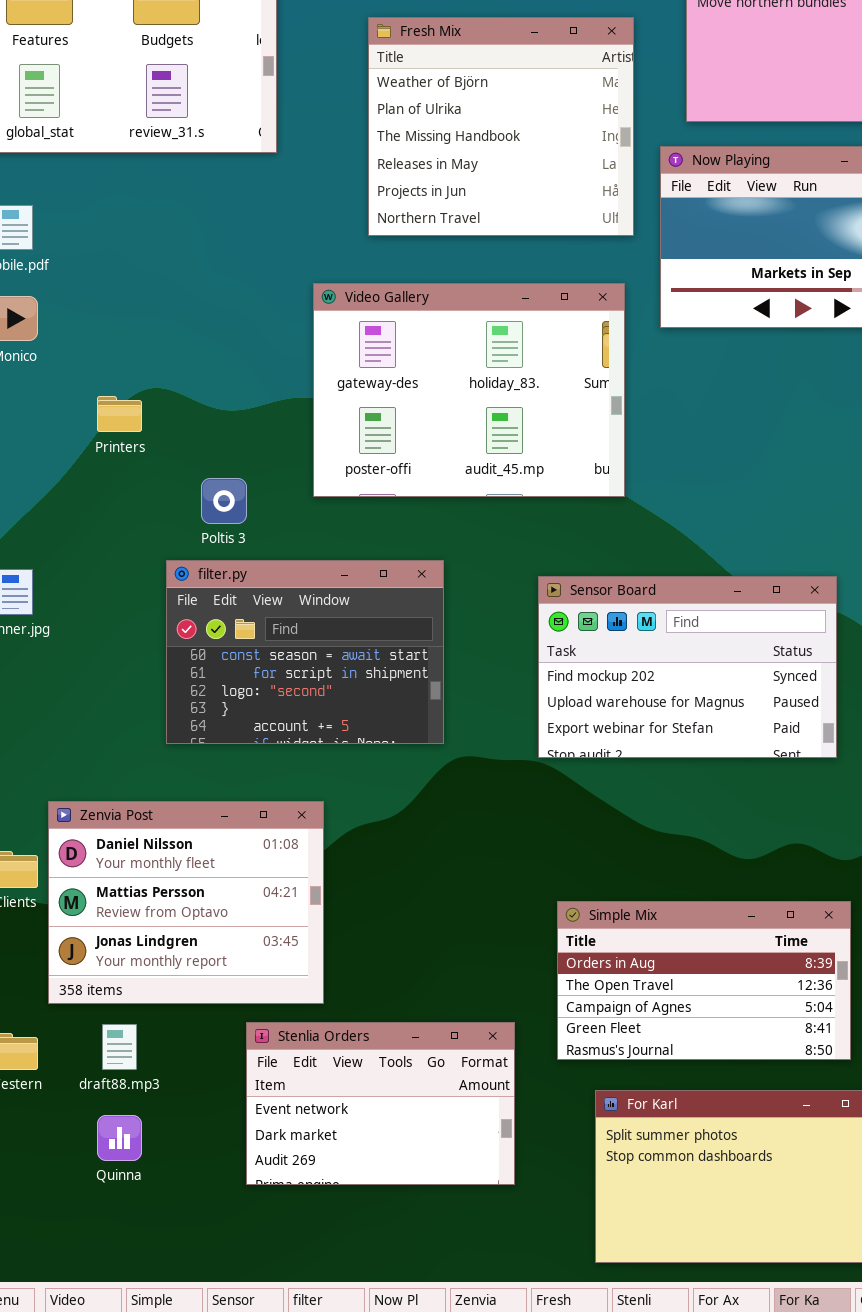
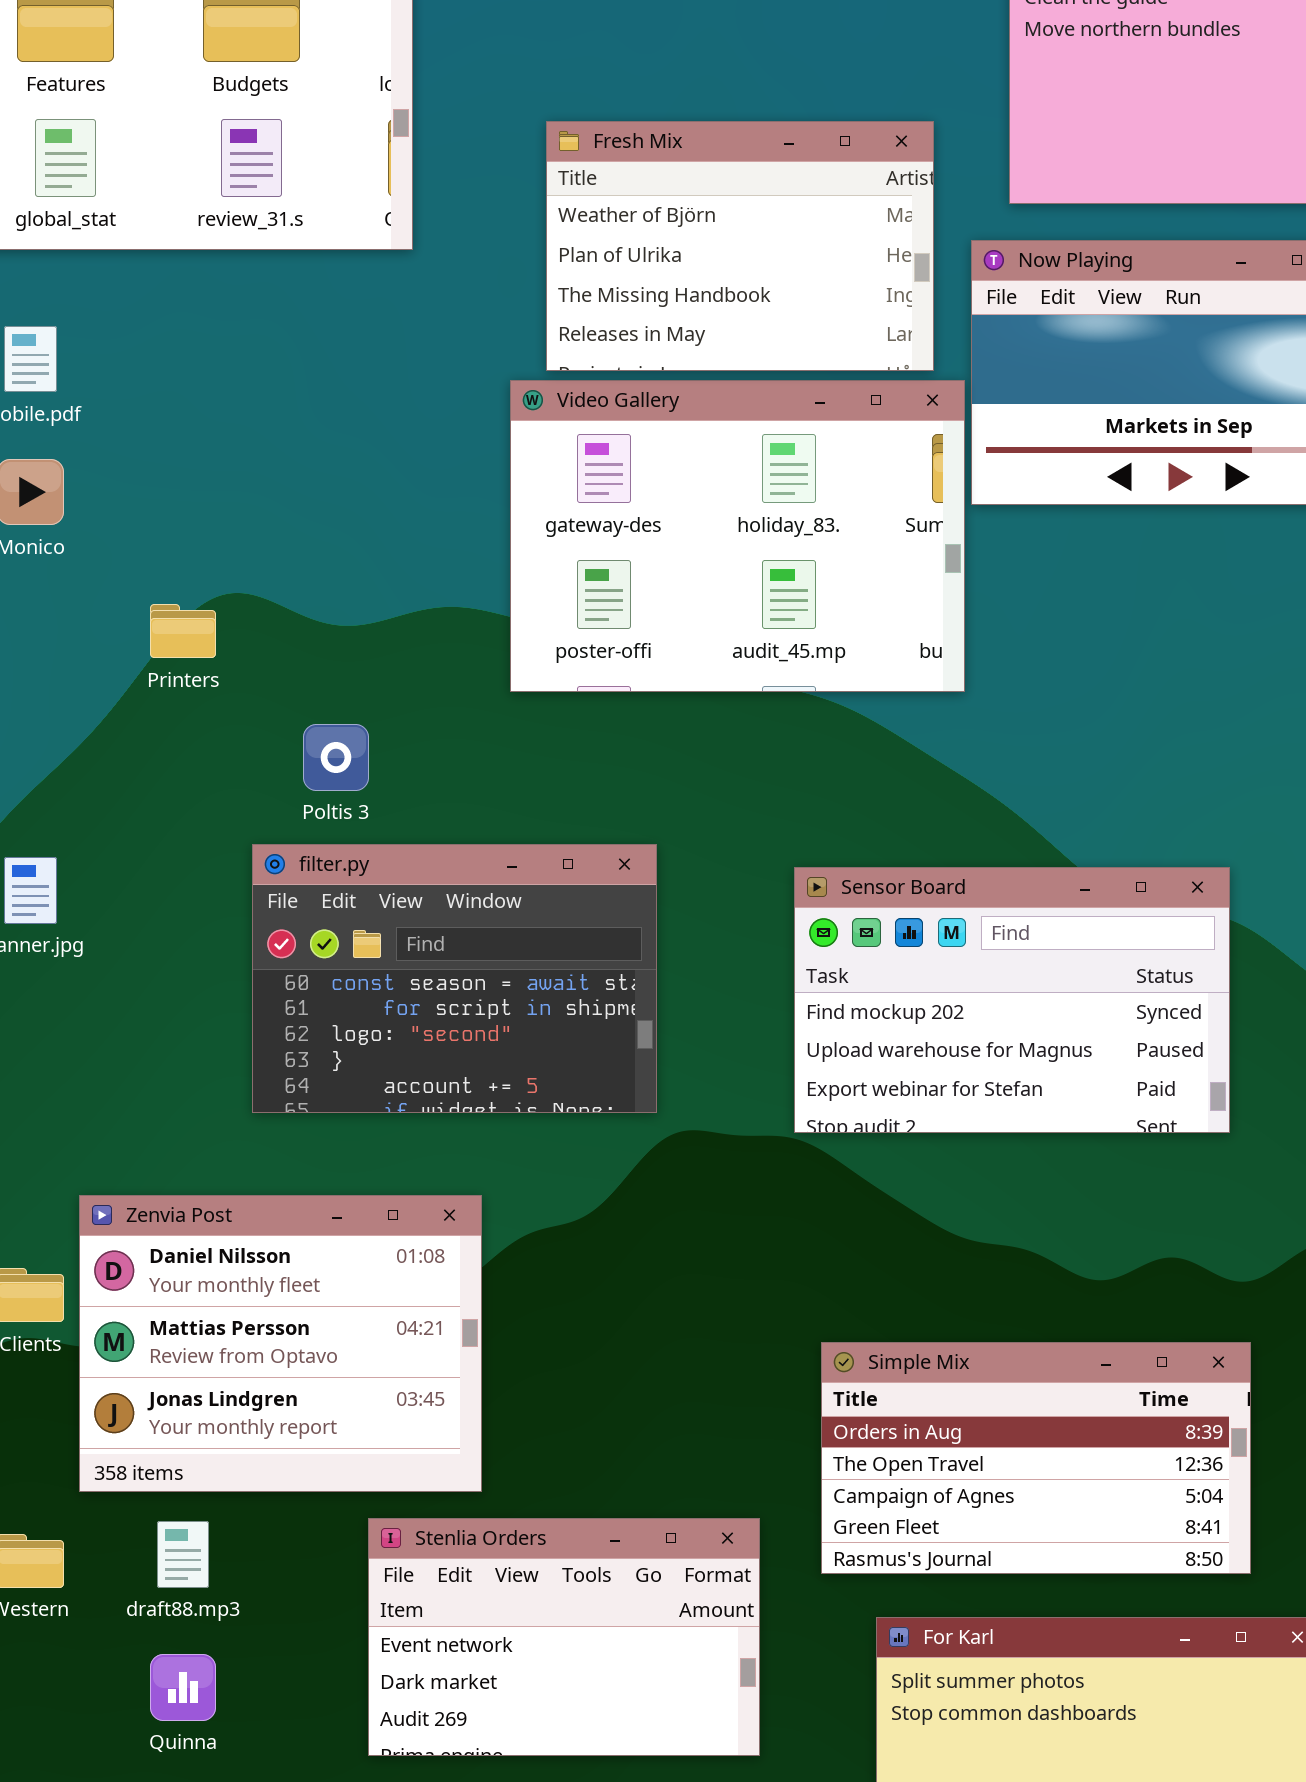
Fresh Mix: [368,17,634,236] -> [546,121,934,371], resized
Video Gallery: [313,283,625,497] -> [510,380,965,692], moved

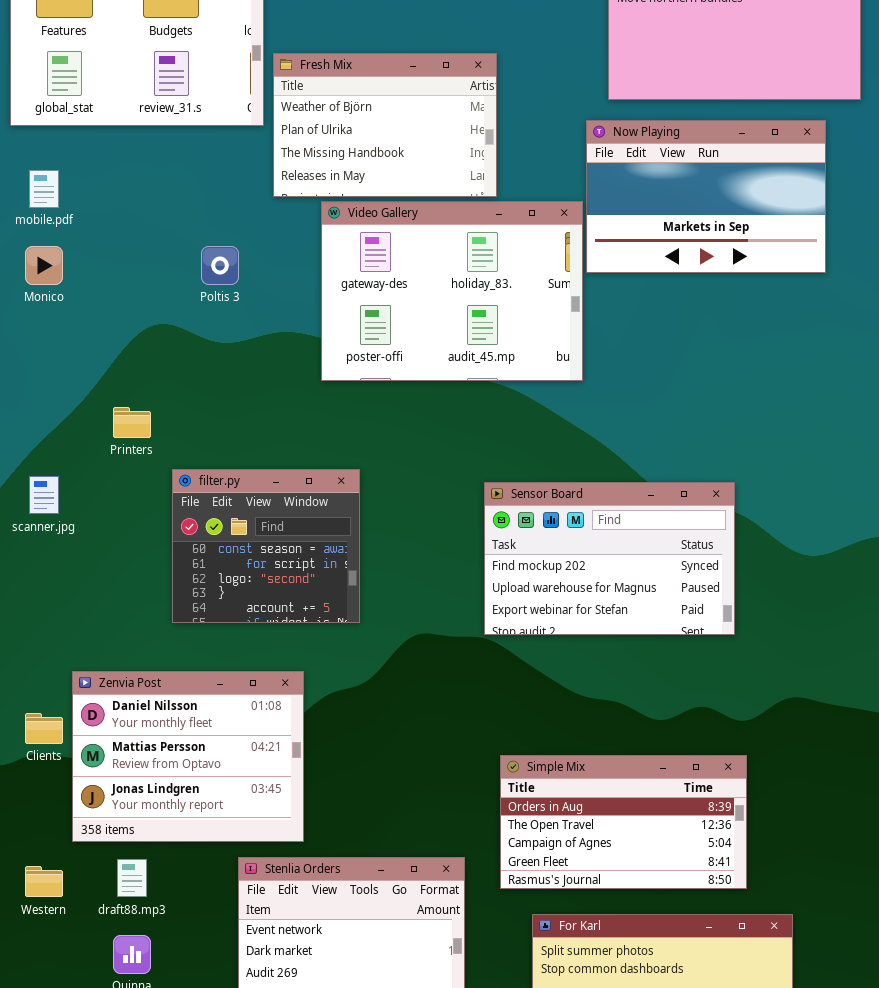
Fresh Mix: [546,121,934,371] -> [273,53,497,197], moved
Printers: [150,604,216,658] -> [113,407,151,438], moved
Poltis 3: [303,724,369,791] -> [201,246,239,285], moved
filter.py: [252,844,657,1113] -> [172,469,360,623], resized

